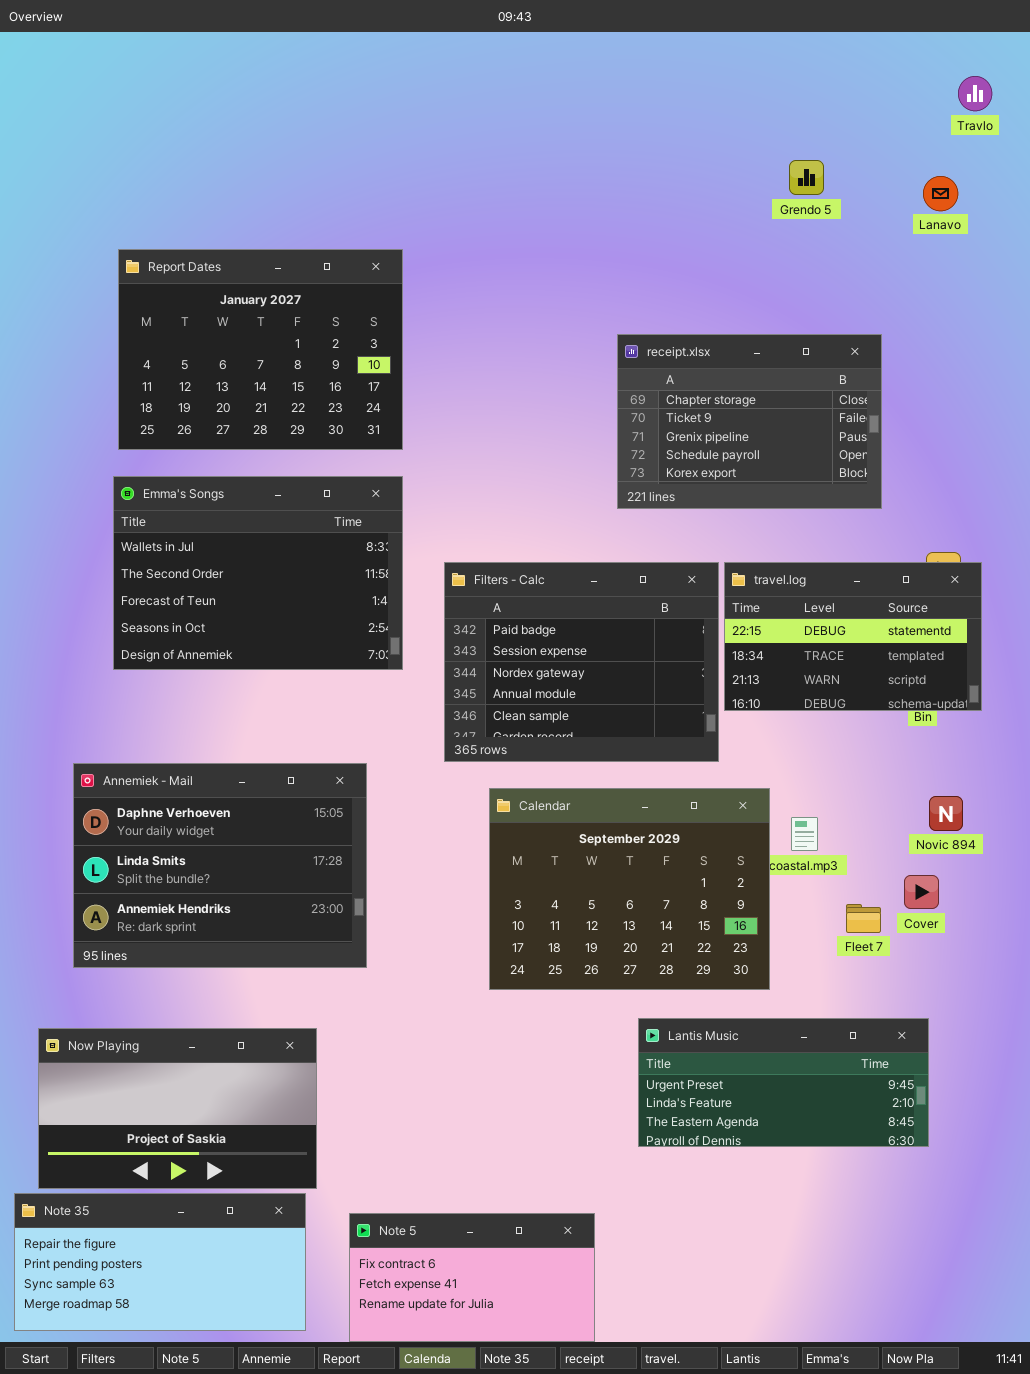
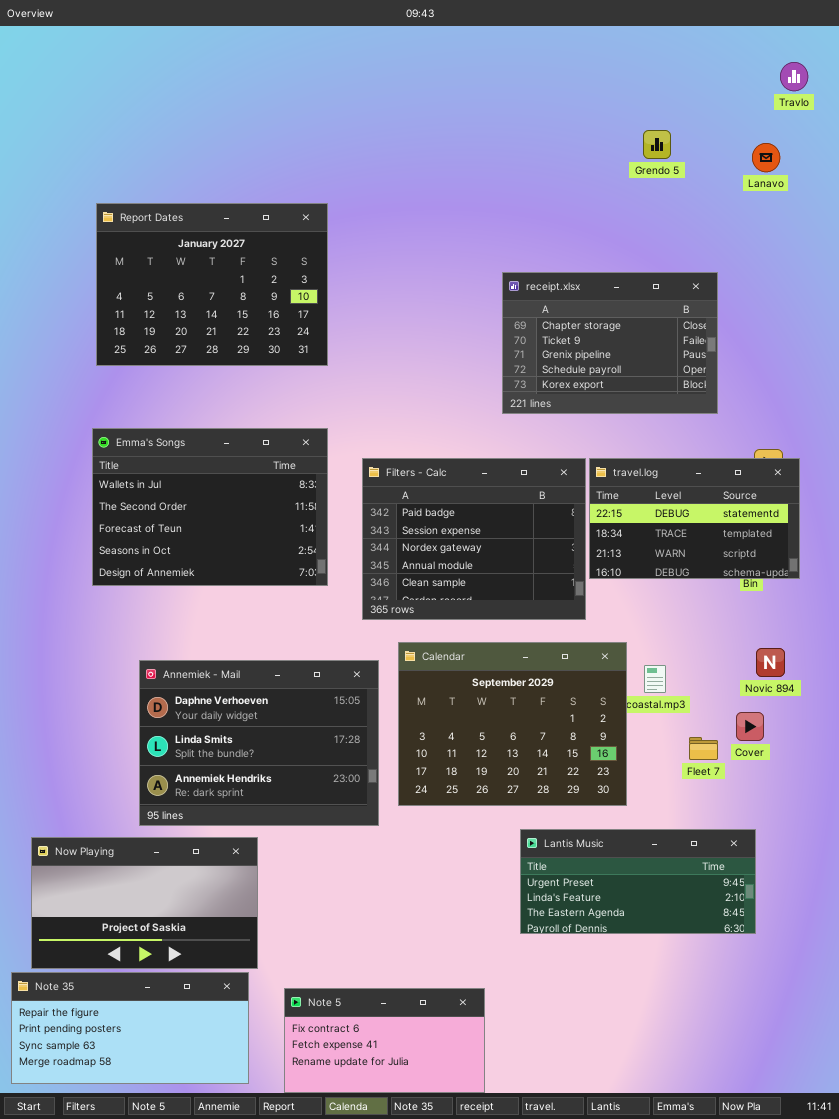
Emma's Songs: [113,476,403,670] -> [92,428,328,586], moved
Annemiek - Mail: [73,763,367,968] -> [139,660,379,826], moved

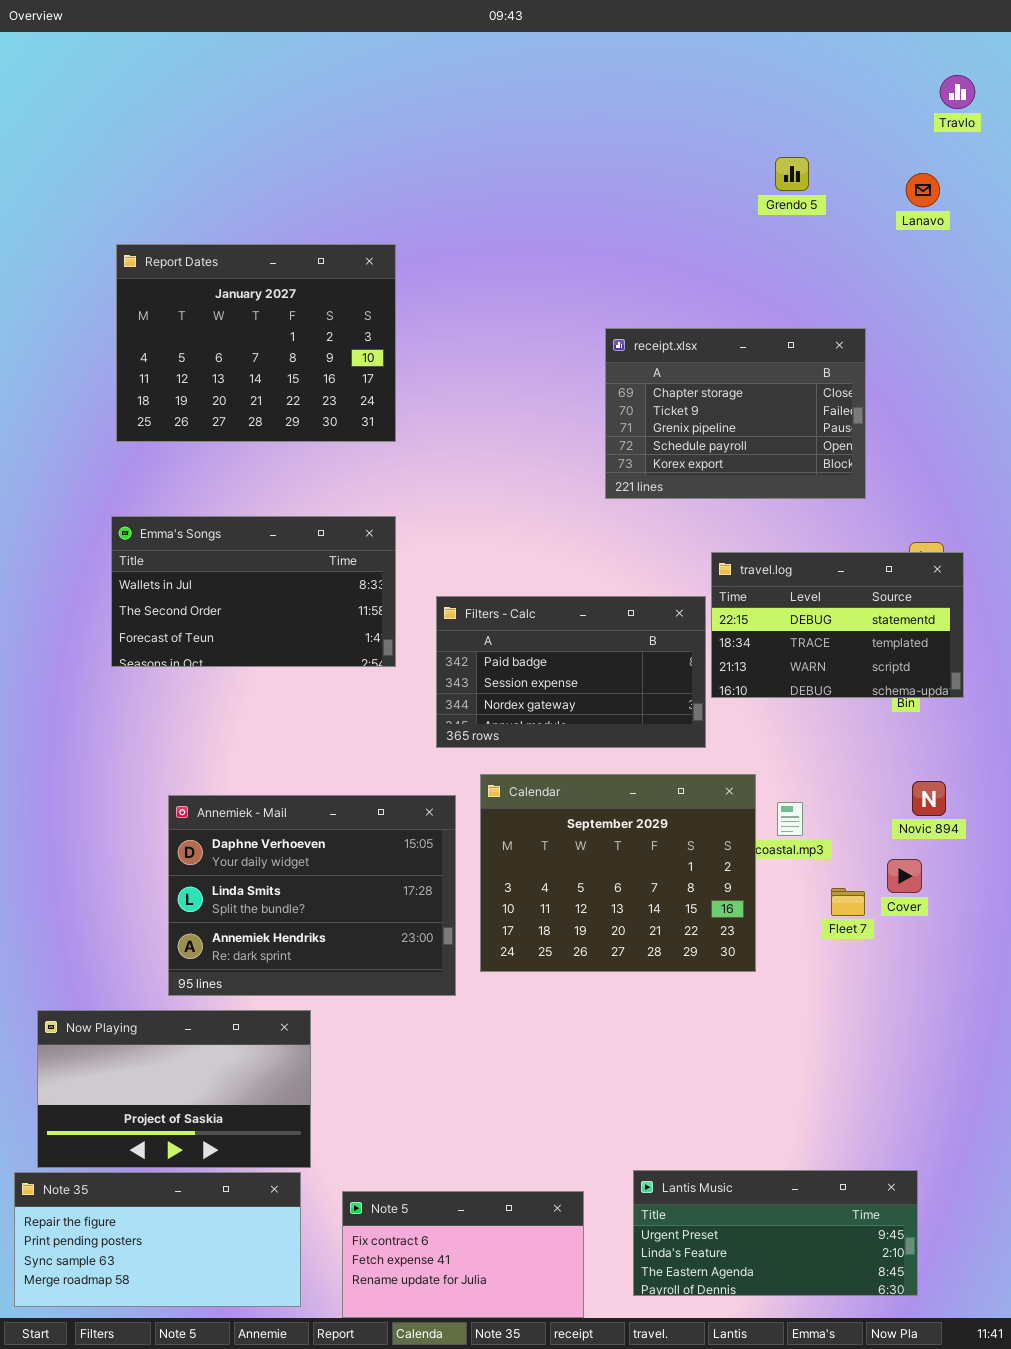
Emma's Songs: [92,428,328,586] -> [111,516,396,667], resized
Filters - Calc: [362,458,586,620] -> [436,596,706,748], resized
Lantis Music: [520,829,756,934] -> [633,1170,918,1296], moved

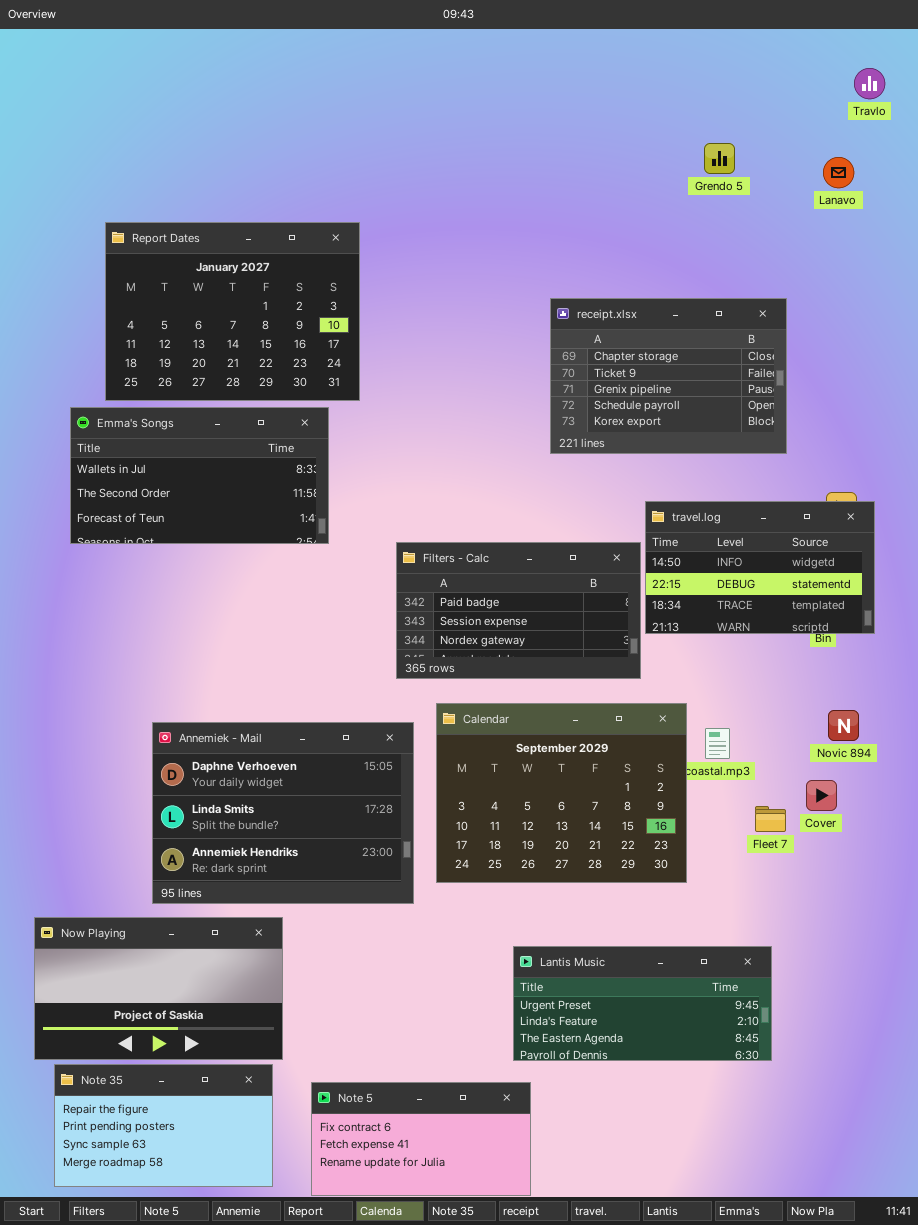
Emma's Songs: [111,516,396,667] -> [70,407,329,544], moved
travel.log: [711,552,964,698] -> [645,501,875,634], scrolled up 1 row
Lantis Music: [633,1170,918,1296] -> [513,946,772,1061], moved
Note 35: [14,1172,301,1307] -> [54,1064,273,1187], resized

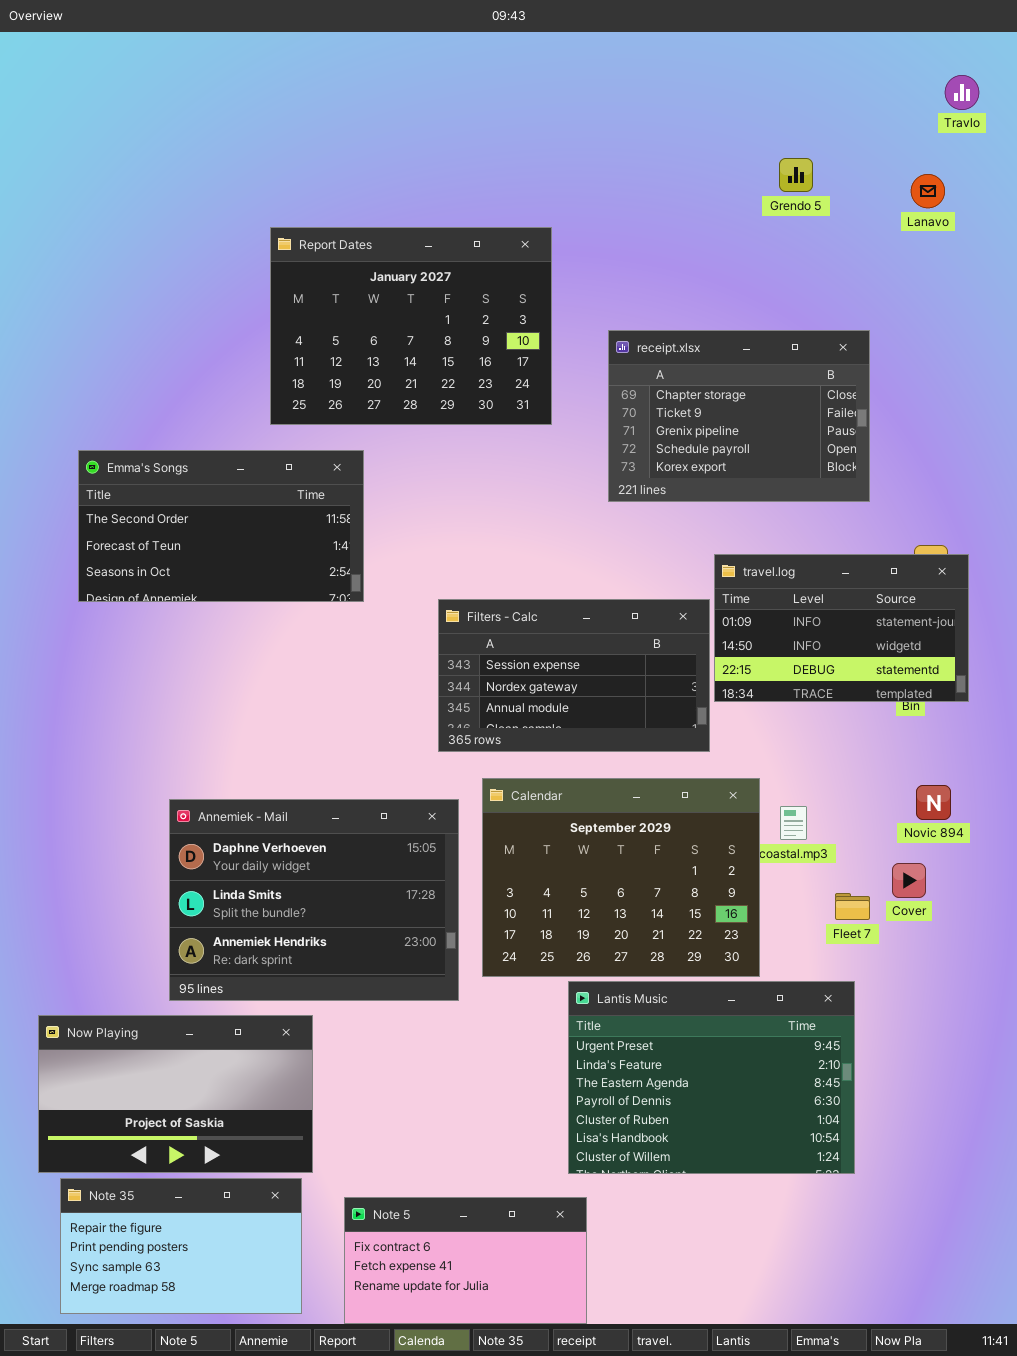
Report Dates: [105,222,360,401] -> [270,227,552,425], moved
Emma's Songs: [70,407,329,544] -> [78,450,364,602], scrolled down 1 row
travel.log: [645,501,875,634] -> [714,554,969,702], scrolled up 1 row
Filters - Calc: [396,542,641,679] -> [438,599,710,752], scrolled down 1 row
Lantis Music: [513,946,772,1061] -> [568,981,855,1174], resized

